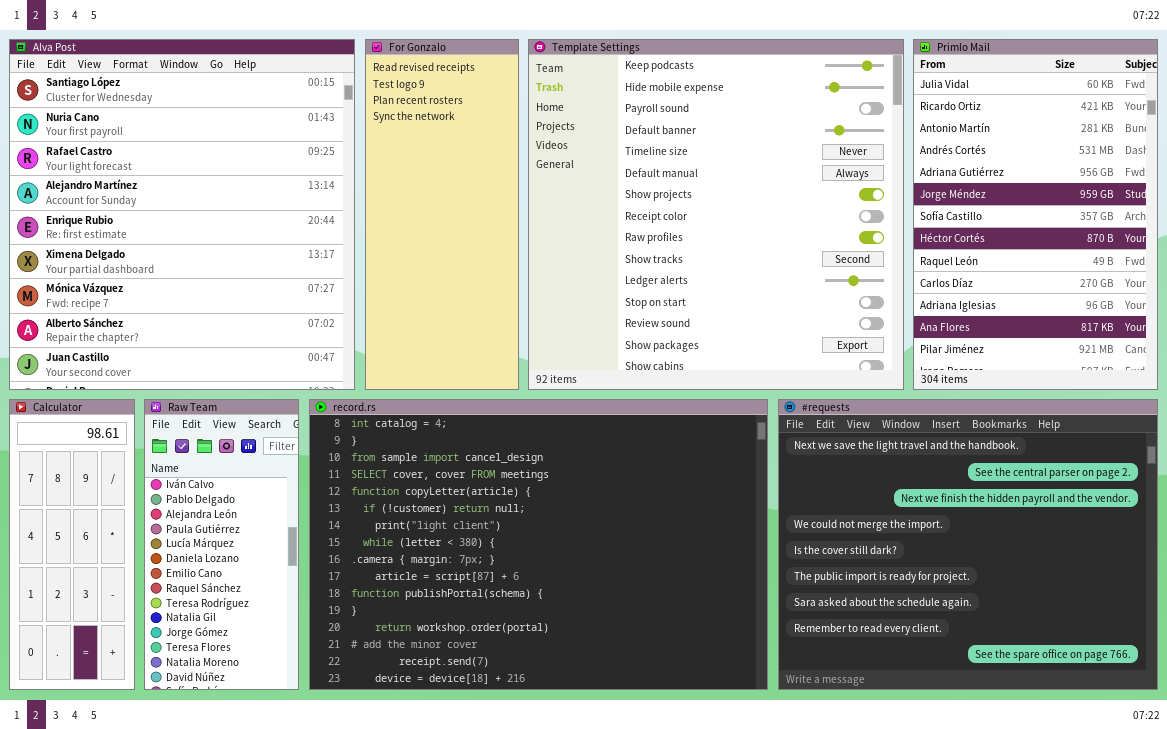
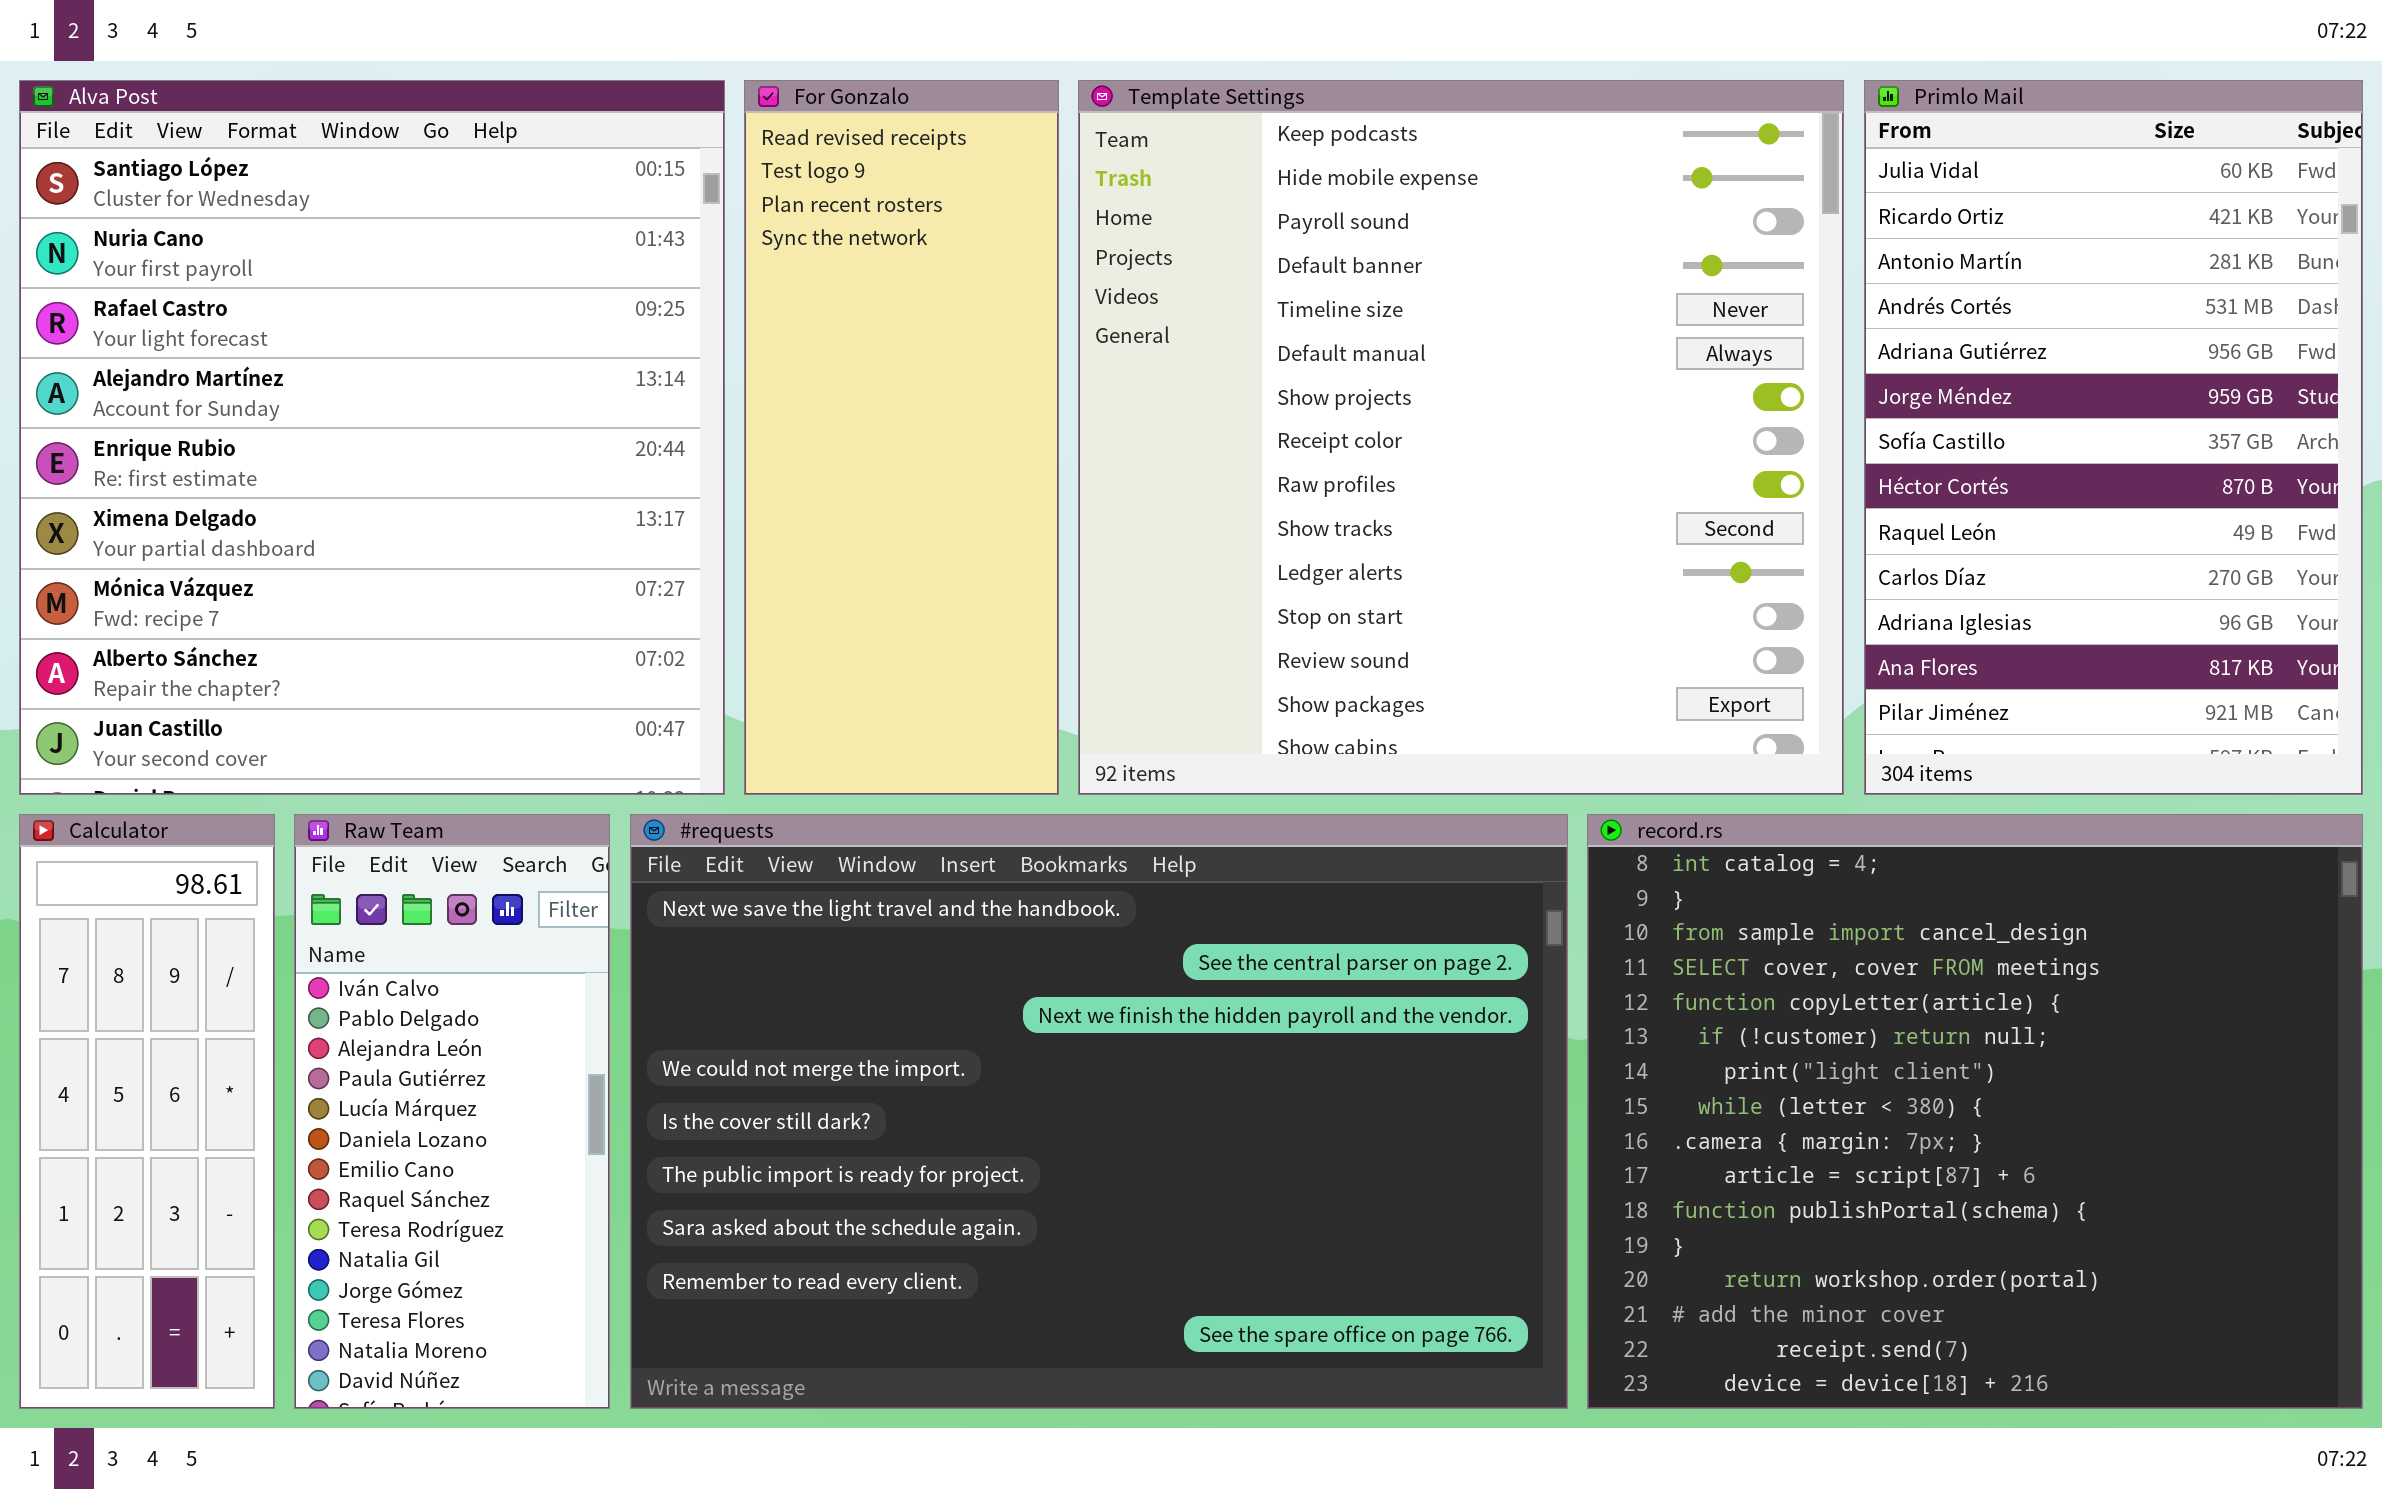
record.rs: [309,399,768,690] -> [1587,814,2363,1409], moved, resized
#requests: [778,399,1158,690] -> [630,814,1568,1409], moved, resized

